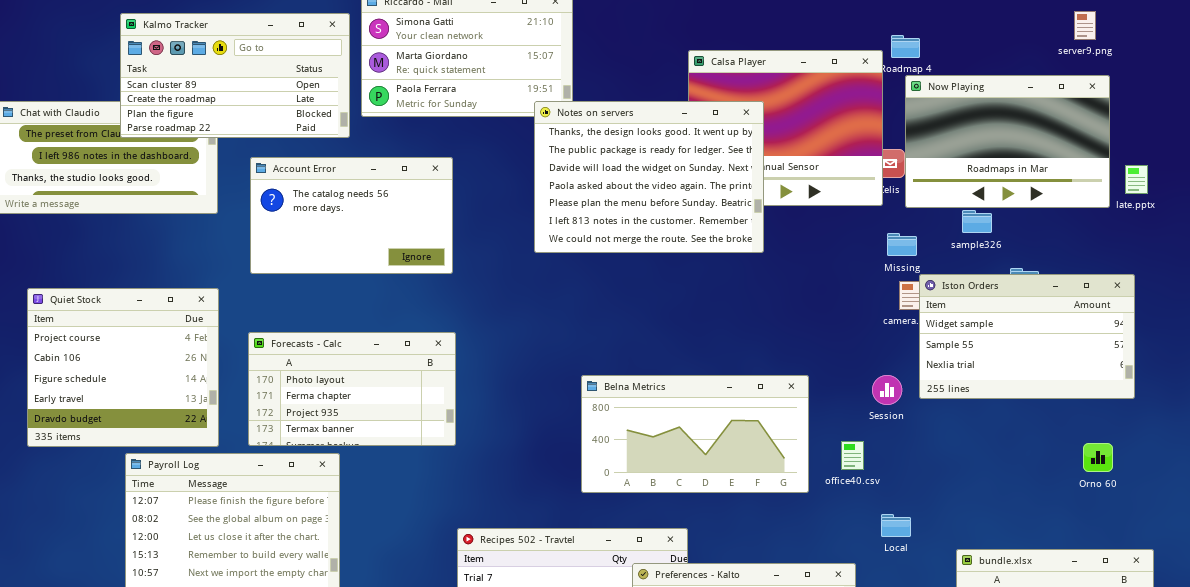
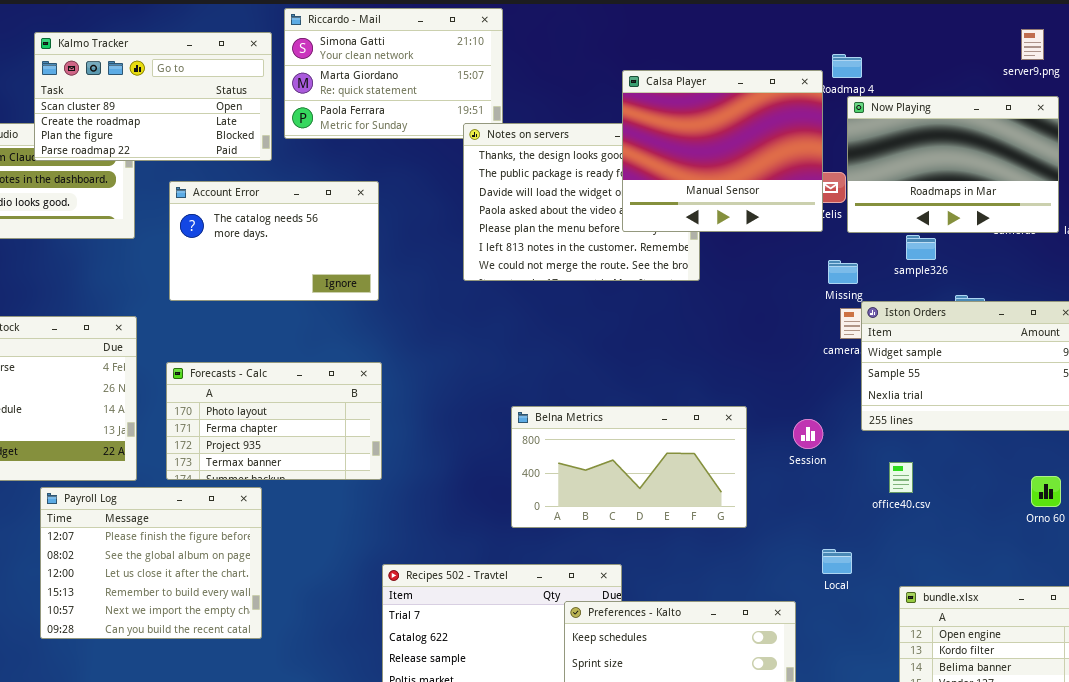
Calsa Player: [688,50,883,206] -> [622,70,823,232], raised
Session: [872,375,902,405] -> [793,419,823,449], moved
office40.csv: [841,441,864,470] -> [889,462,913,493], moved

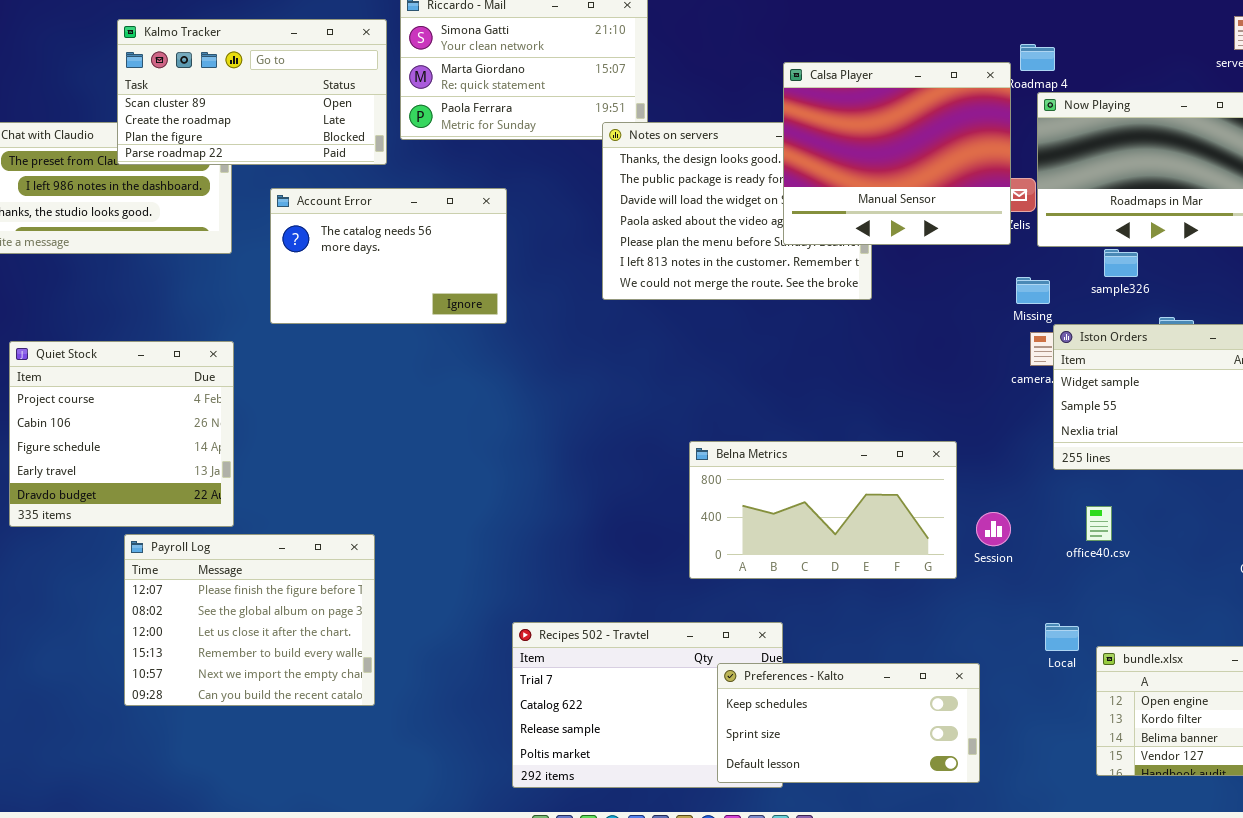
Forecasts - Calc: [166,362,382,480] -> none, closed
Belna Metrics: [511,406,747,528] -> [689,441,957,579], moved
Session: [793,419,823,449] -> [976,512,1011,546], moved
Local: [822,549,852,574] -> [1045,623,1079,651], moved

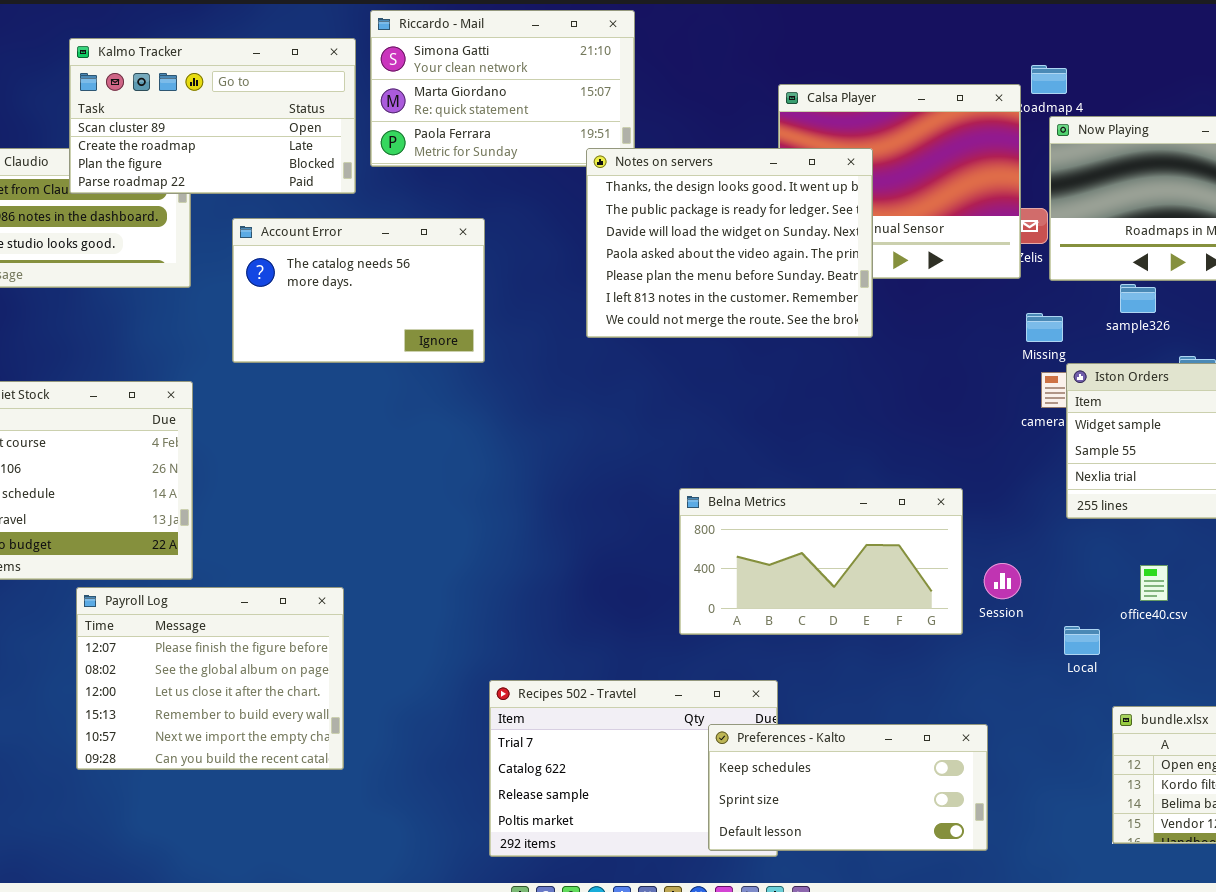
Notes on servers: [602,122,872,300] -> [586,148,873,338], raised
office40.csv: [1086,506,1112,541] -> [1140,565,1168,601], moved
Local: [1045,623,1079,651] -> [1064,626,1100,655], moved

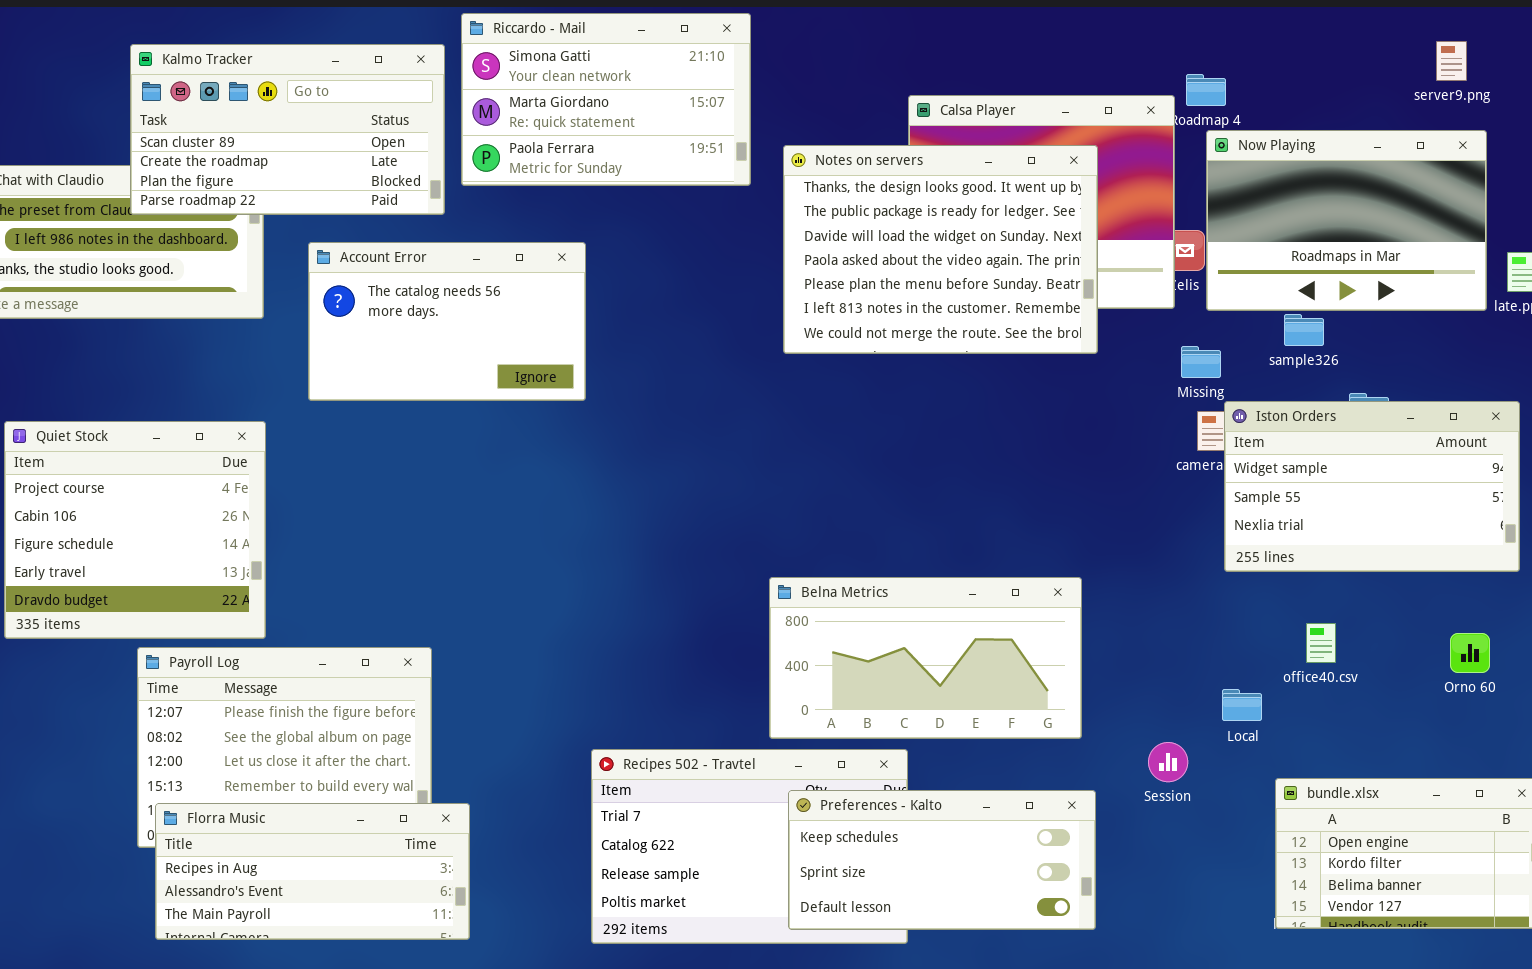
Notes on servers: [586,148,873,338] -> [783,145,1098,354], moved
Belna Metrics: [679,488,963,635] -> [769,577,1082,739], moved
Session: [984,563,1021,599] -> [1148,742,1188,782], moved
Preferences - Kalto: [708,724,988,851] -> [788,790,1096,930], moved
Florra Music: none -> [155,803,470,940], opened

